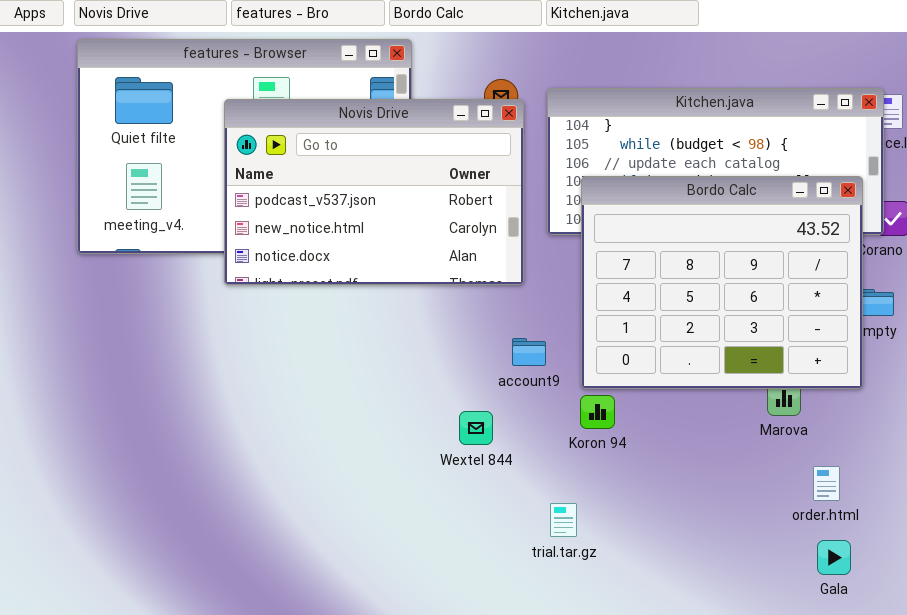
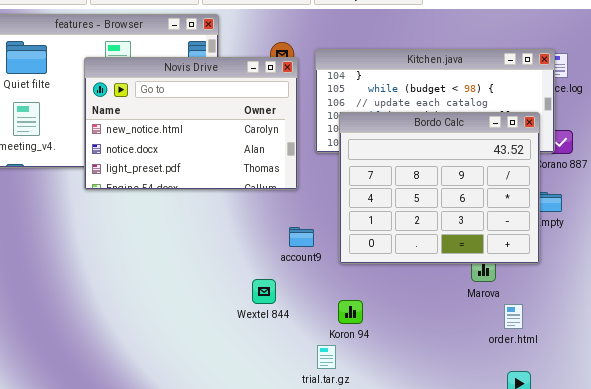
Novis Drive: [224,99,524,285] -> [84,57,298,190], scrolled down 1 row
Koron 94: [580,395,615,429] -> [338,300,363,324], moved
order.html: [813,466,840,501] -> [504,304,523,329], moved

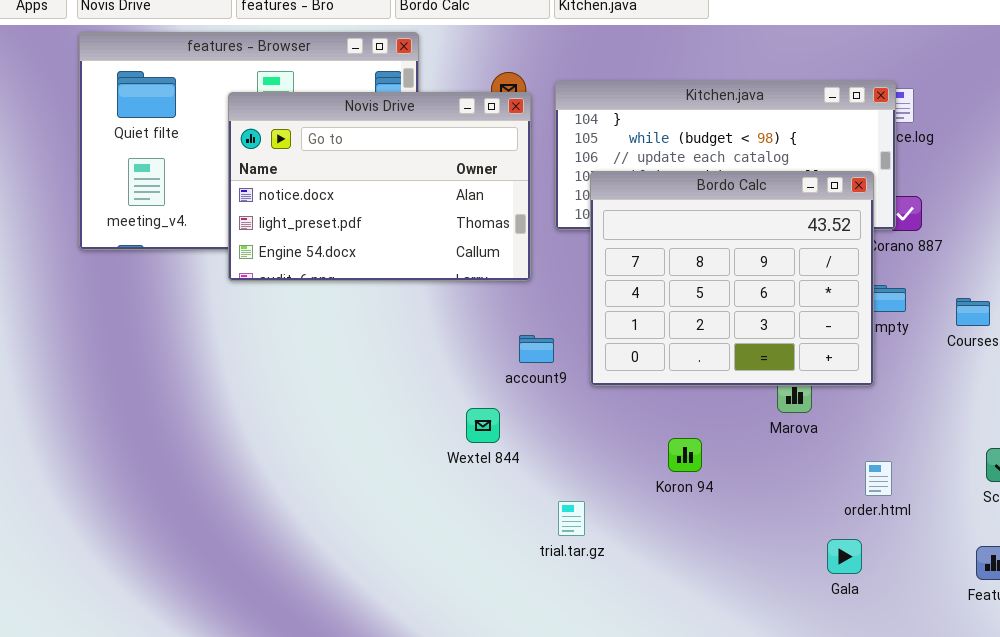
Novis Drive: [84,57,298,190] -> [228,92,531,281], scrolled down 1 row
Koron 94: [338,300,363,324] -> [668,438,702,472], moved
order.html: [504,304,523,329] -> [865,461,892,496], moved

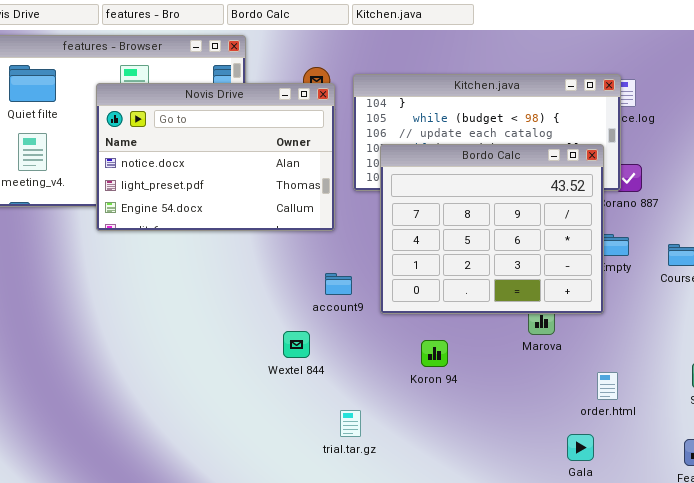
Koron 94: [668,438,702,472] -> [421,340,448,367], moved
trial.tar.gz: [558,501,585,536] -> [340,410,361,437], moved

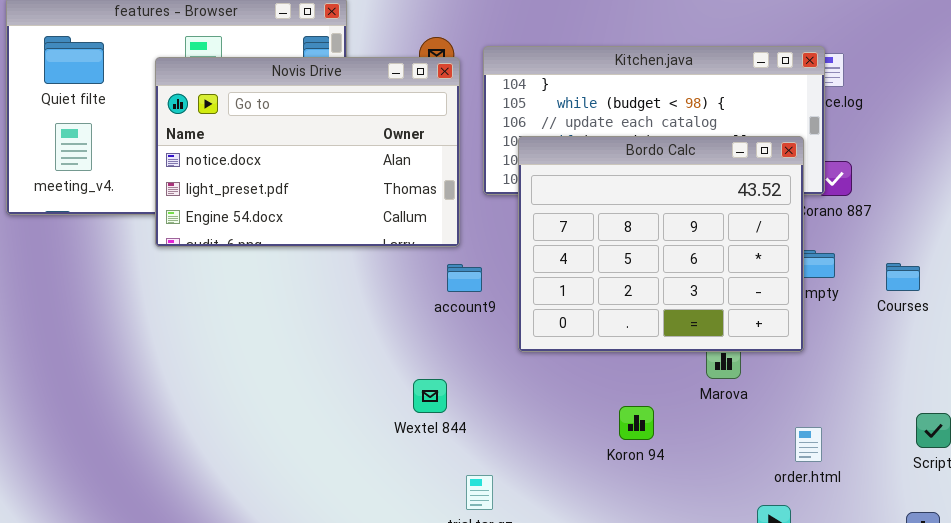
account9: [325,273,352,295] -> [447,264,482,292], moved
Wextel 844: [283,331,310,358] -> [413,379,447,413], moved
Koron 94: [421,340,448,367] -> [619,406,654,440], moved

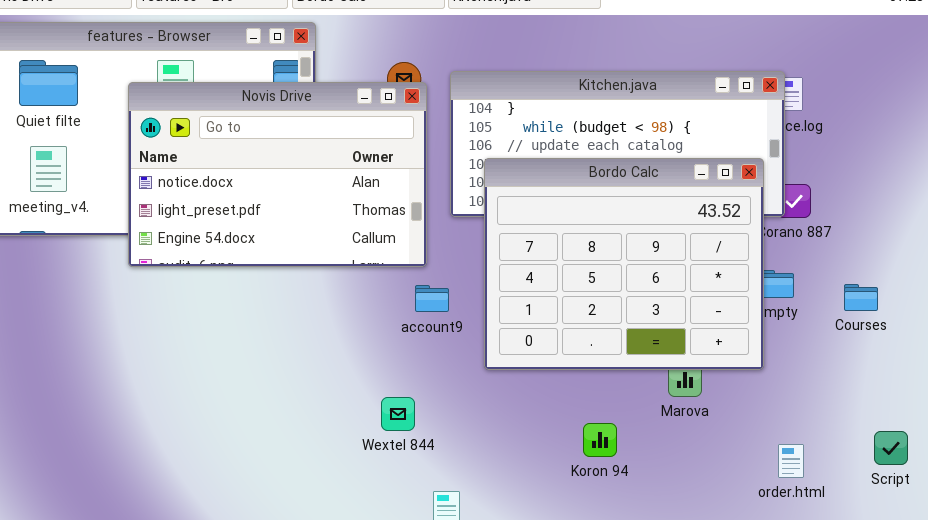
order.html: [795,427,822,462] -> [778,444,804,478], moved

